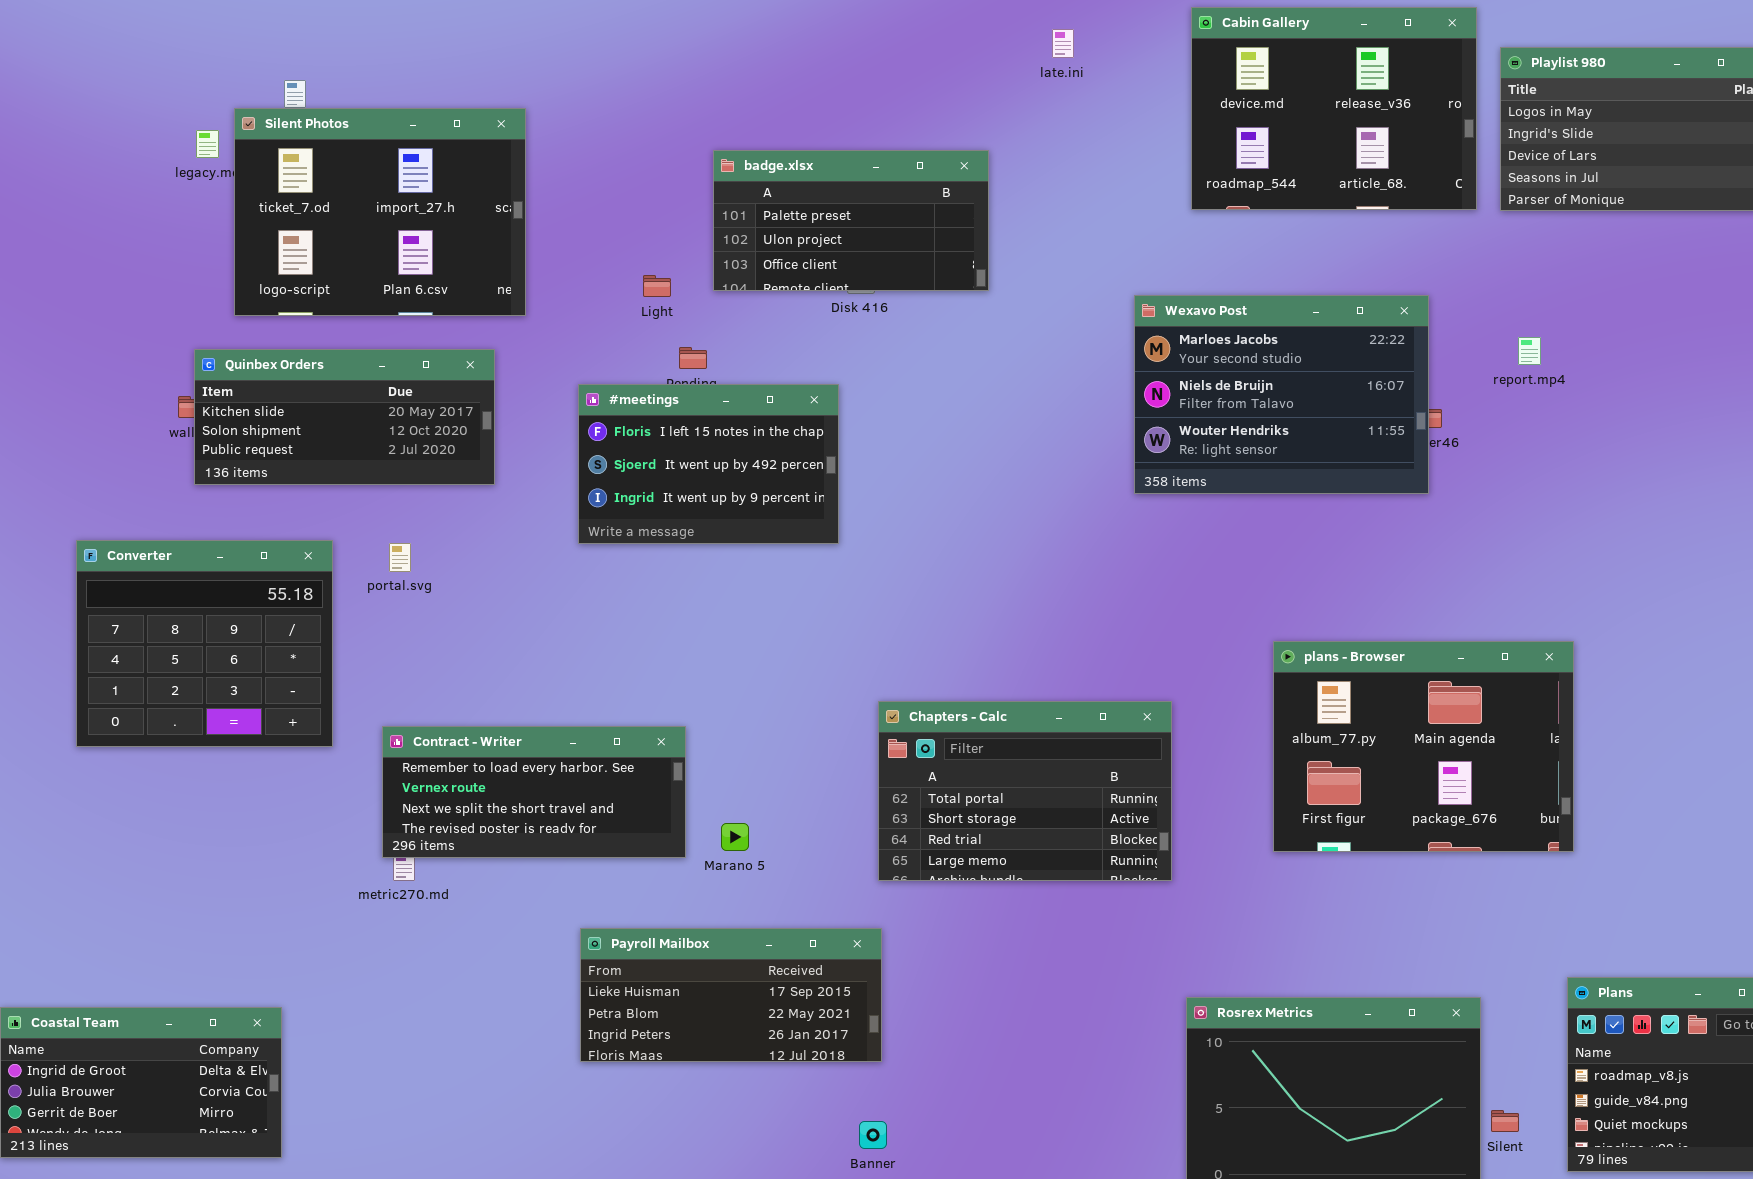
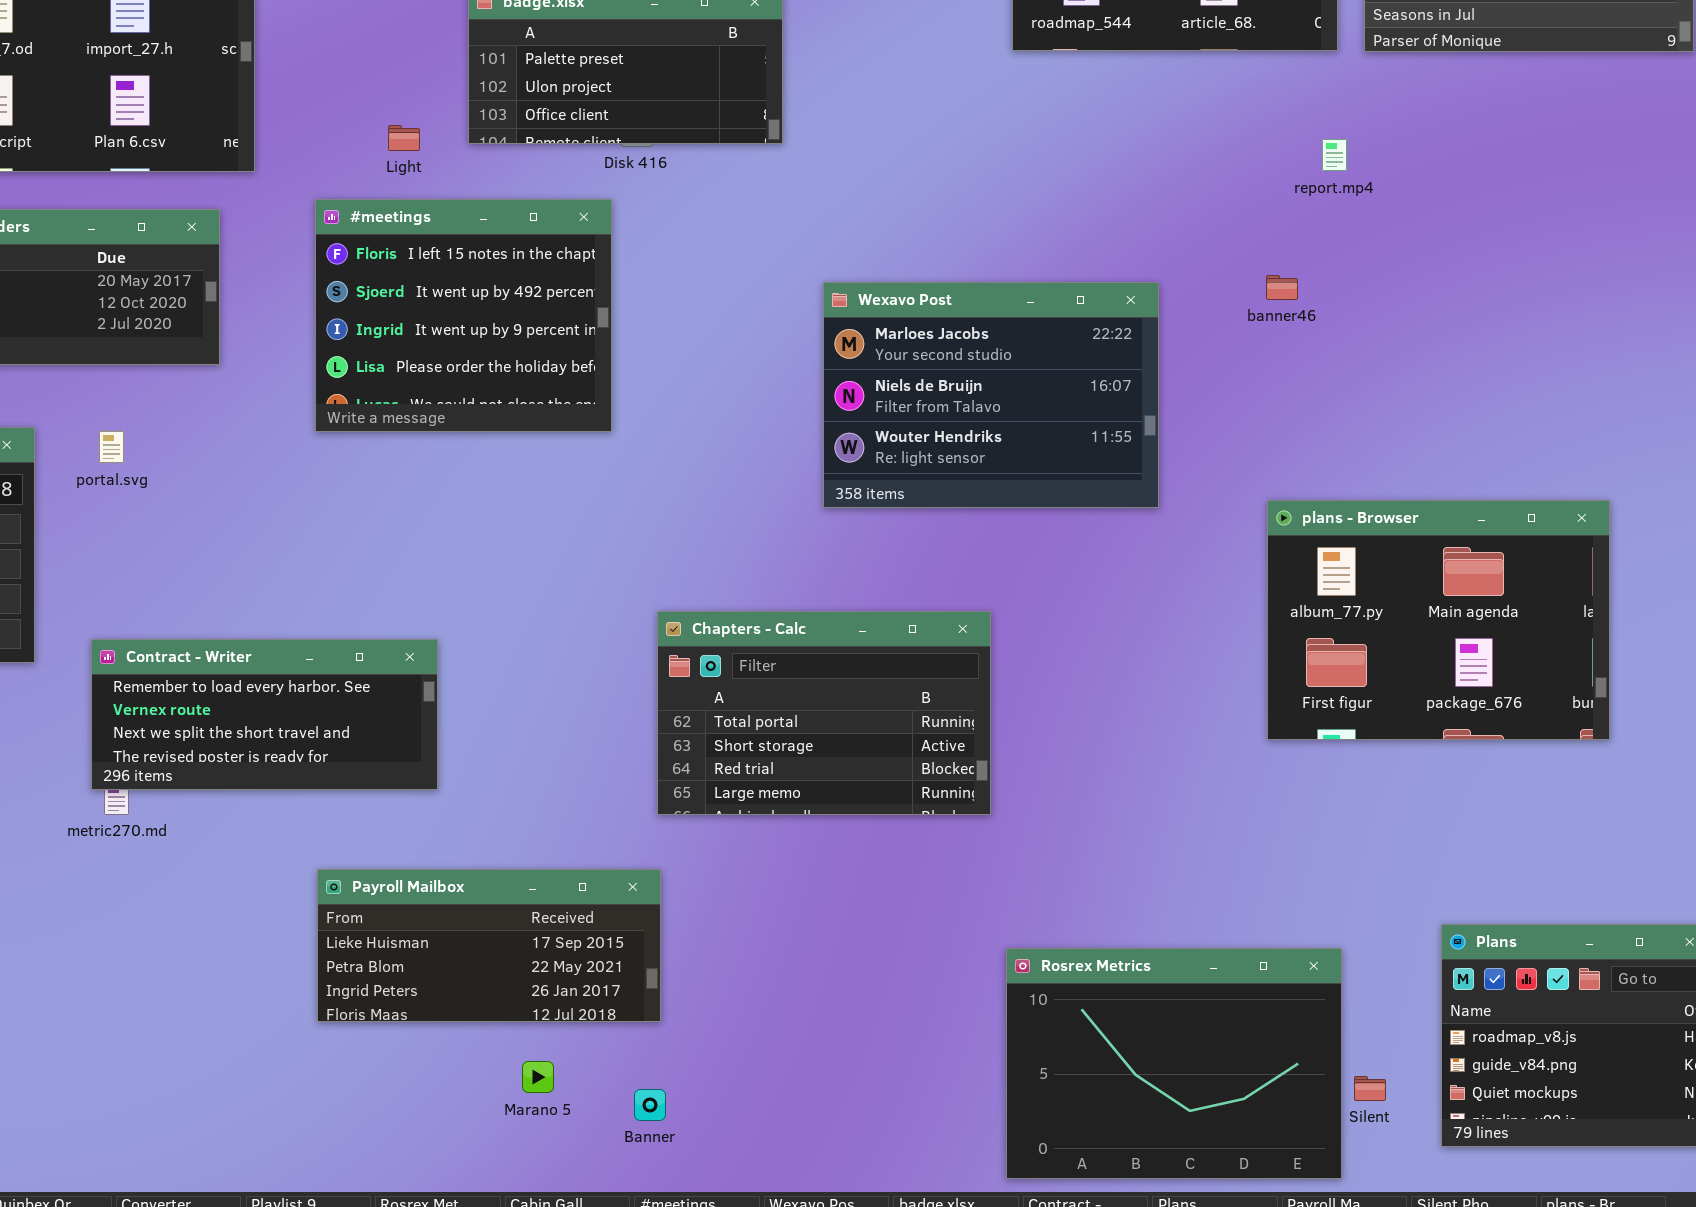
Wexavo Post: [1134,295,1429,494] -> [823,282,1159,508], moved
report.mp4: [1518,337,1541,365] -> [1322,139,1347,171], moved
#meetings: [578,384,839,544] -> [315,199,612,432], resized
plans - Browser: [1273,641,1574,852] -> [1267,500,1610,740], moved
Marano 5: [721,823,749,851] -> [522,1061,554,1093], moved

